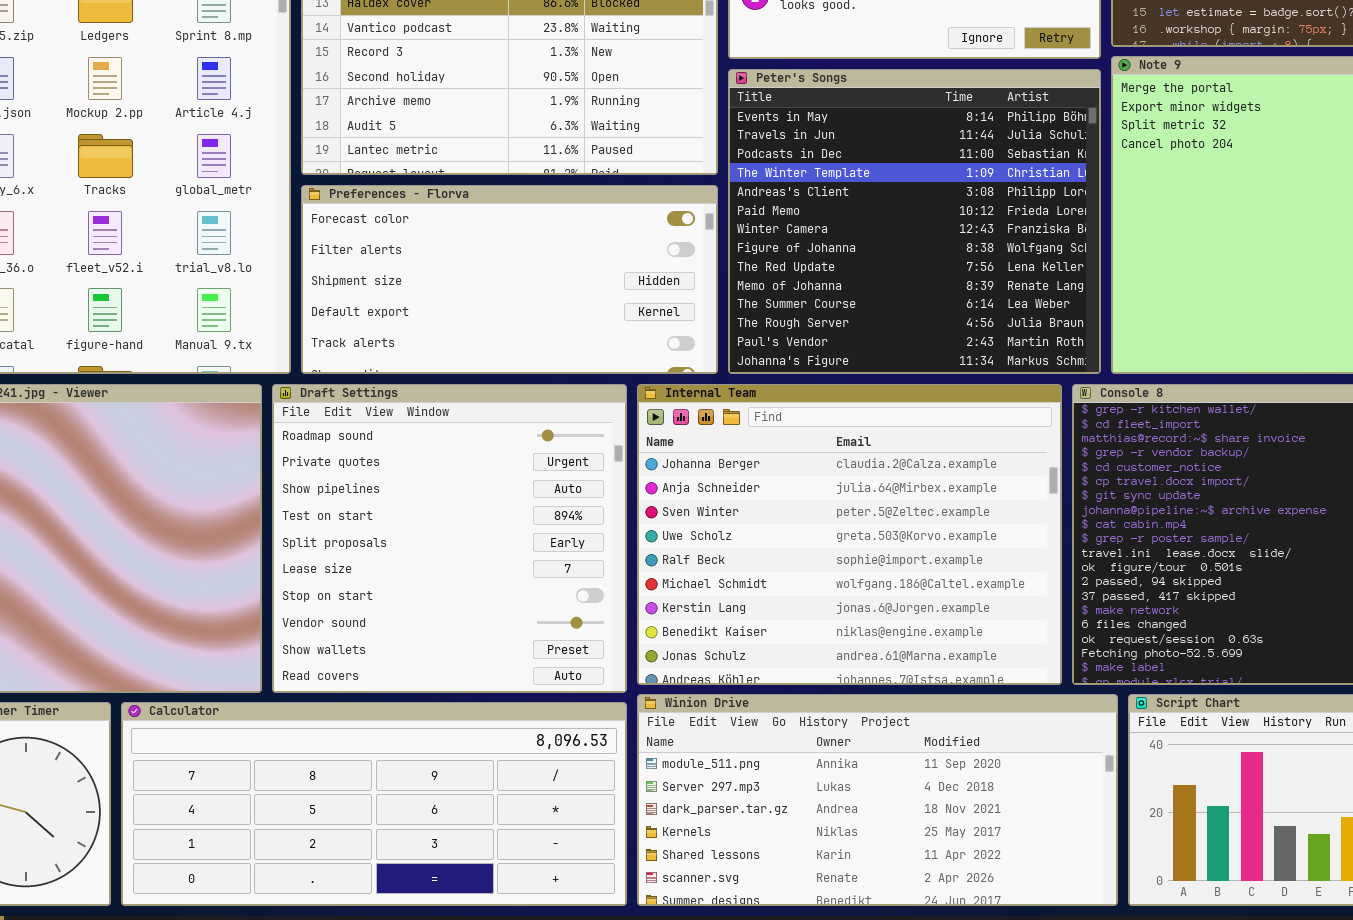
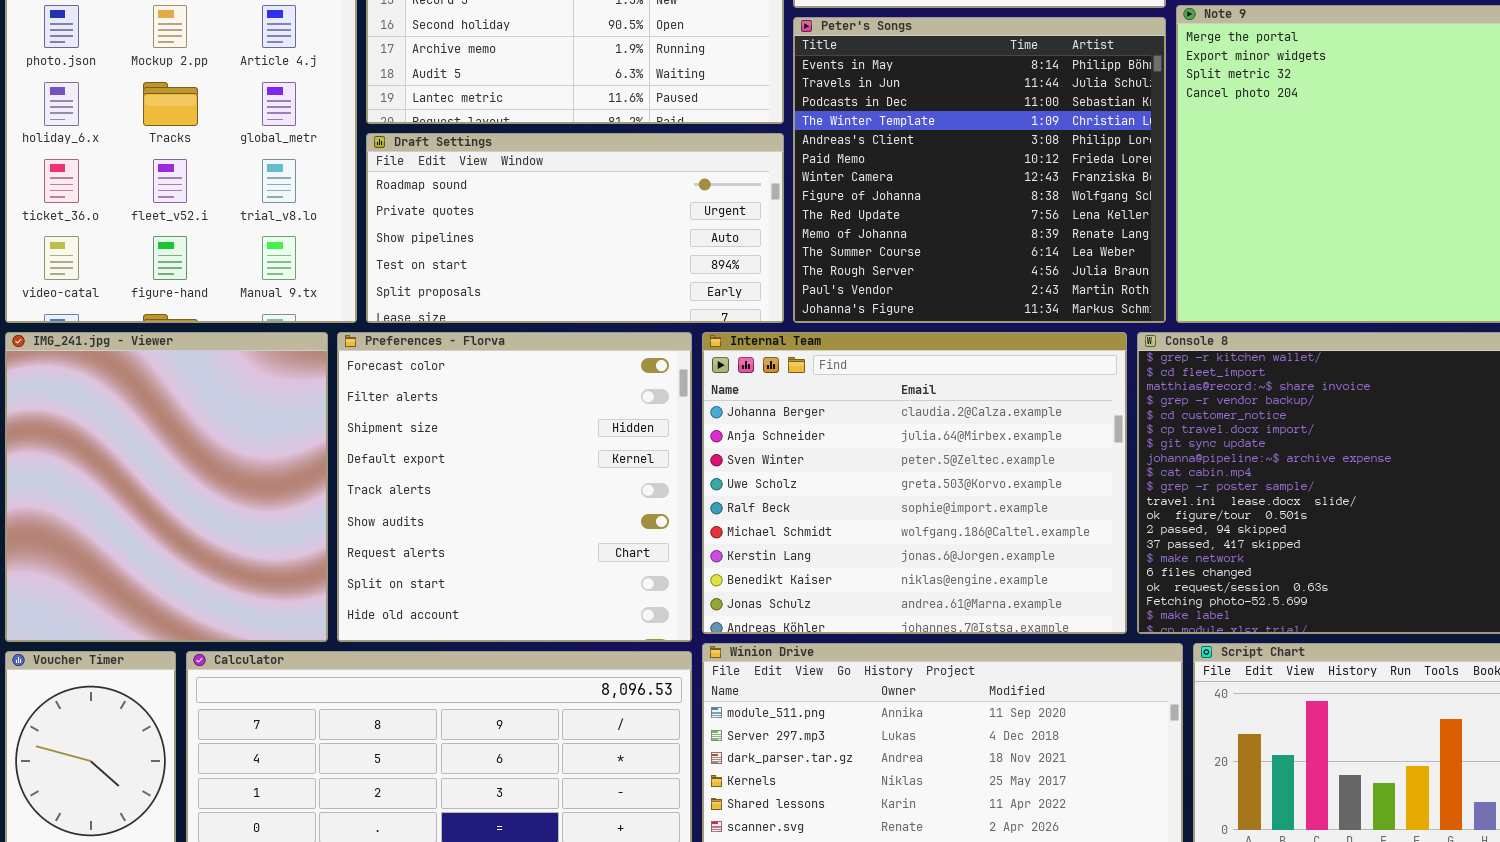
Preferences - Florva: [301,185,718,374] -> [337,332,692,642], moved, resized
Draft Settings: [272,384,627,693] -> [366,133,784,323], moved, resized

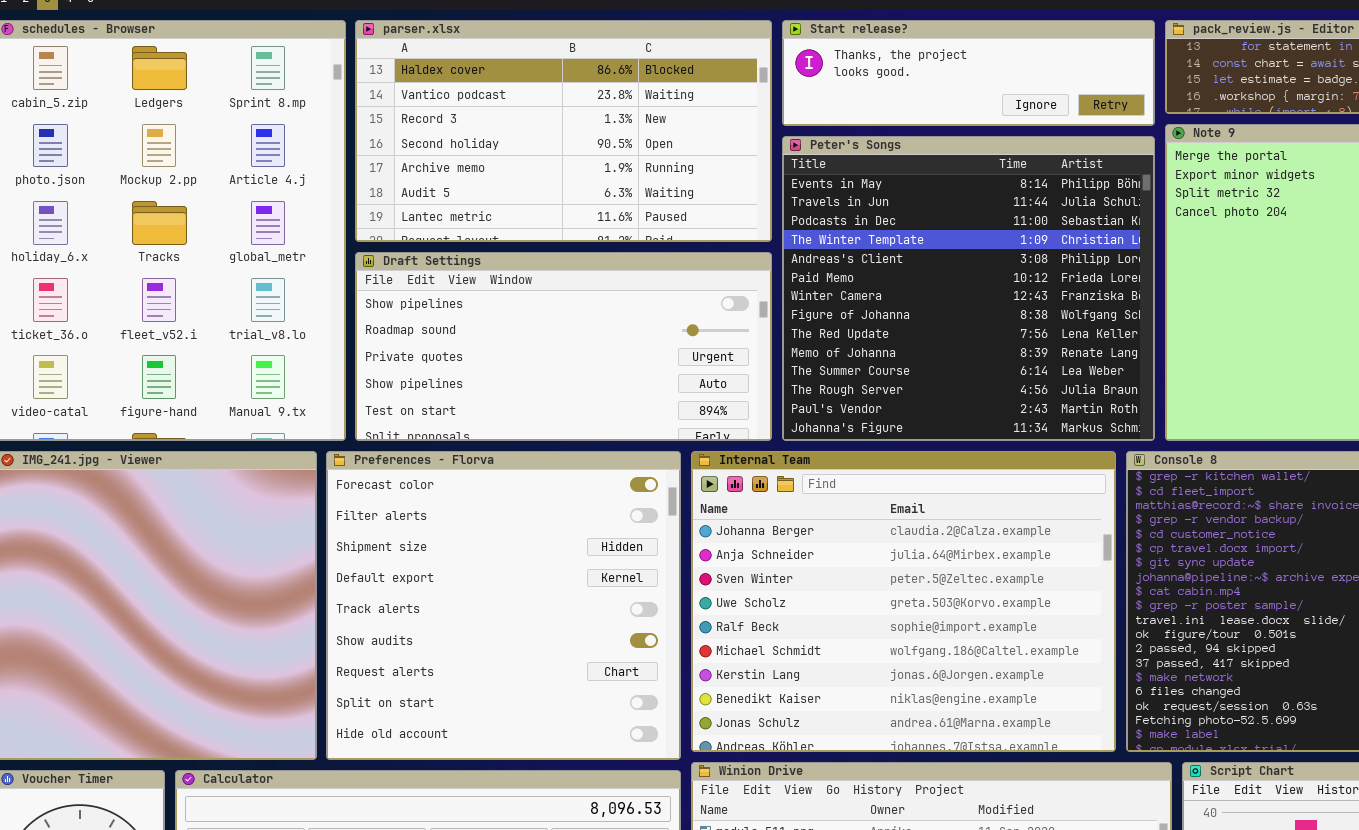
Draft Settings: [366,133,784,323] -> [355,252,772,441], scrolled up 1 row

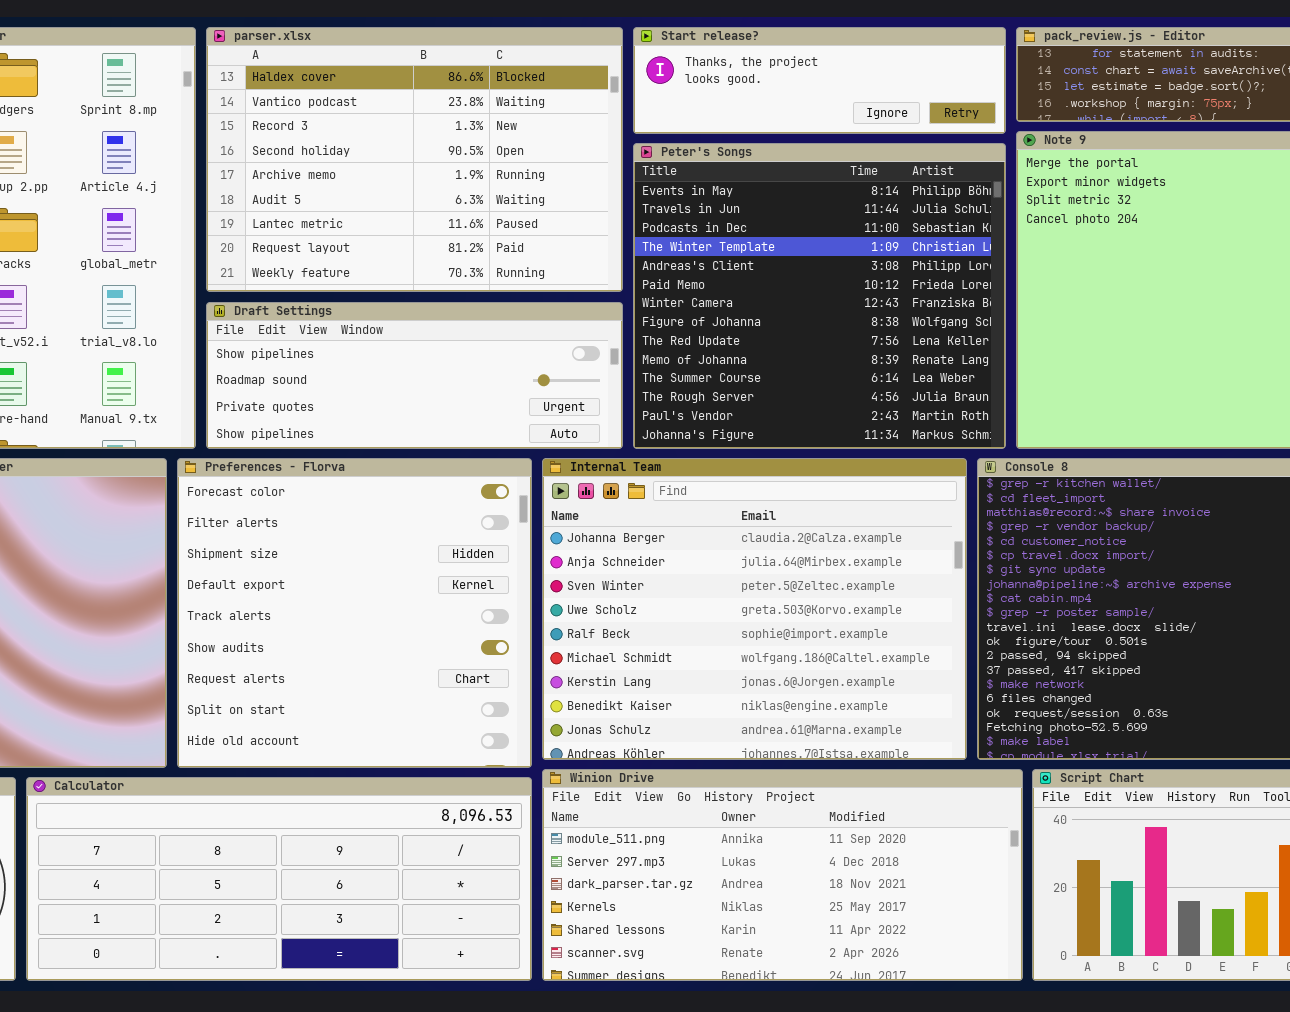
parser.xlsx: [355,20,772,242] -> [206,27,623,292], resized
Draft Settings: [355,252,772,441] -> [206,302,623,449], resized

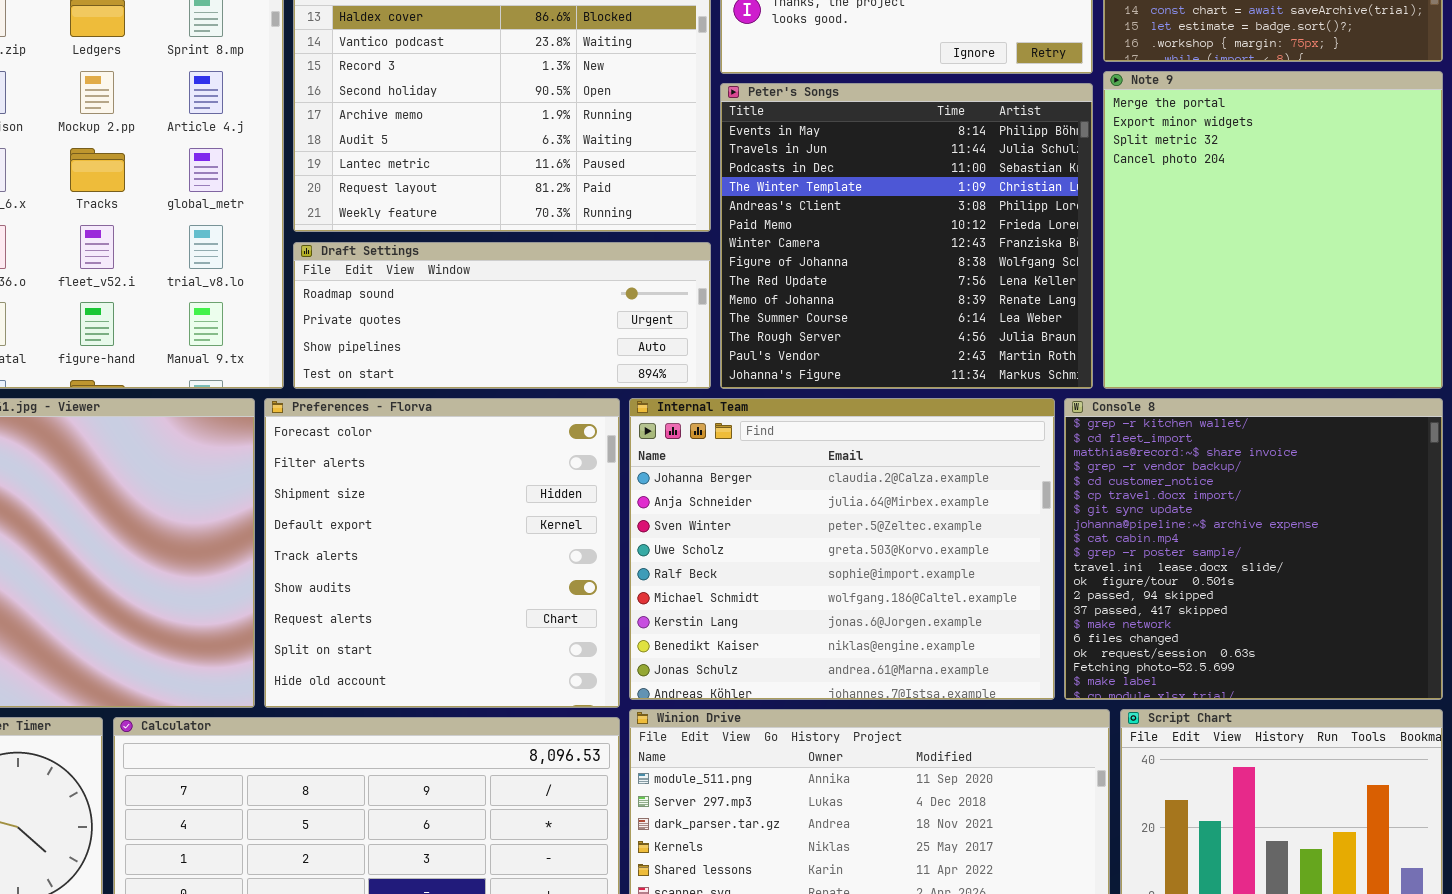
Draft Settings: [206,302,623,449] -> [293,242,711,389], scrolled down 1 row

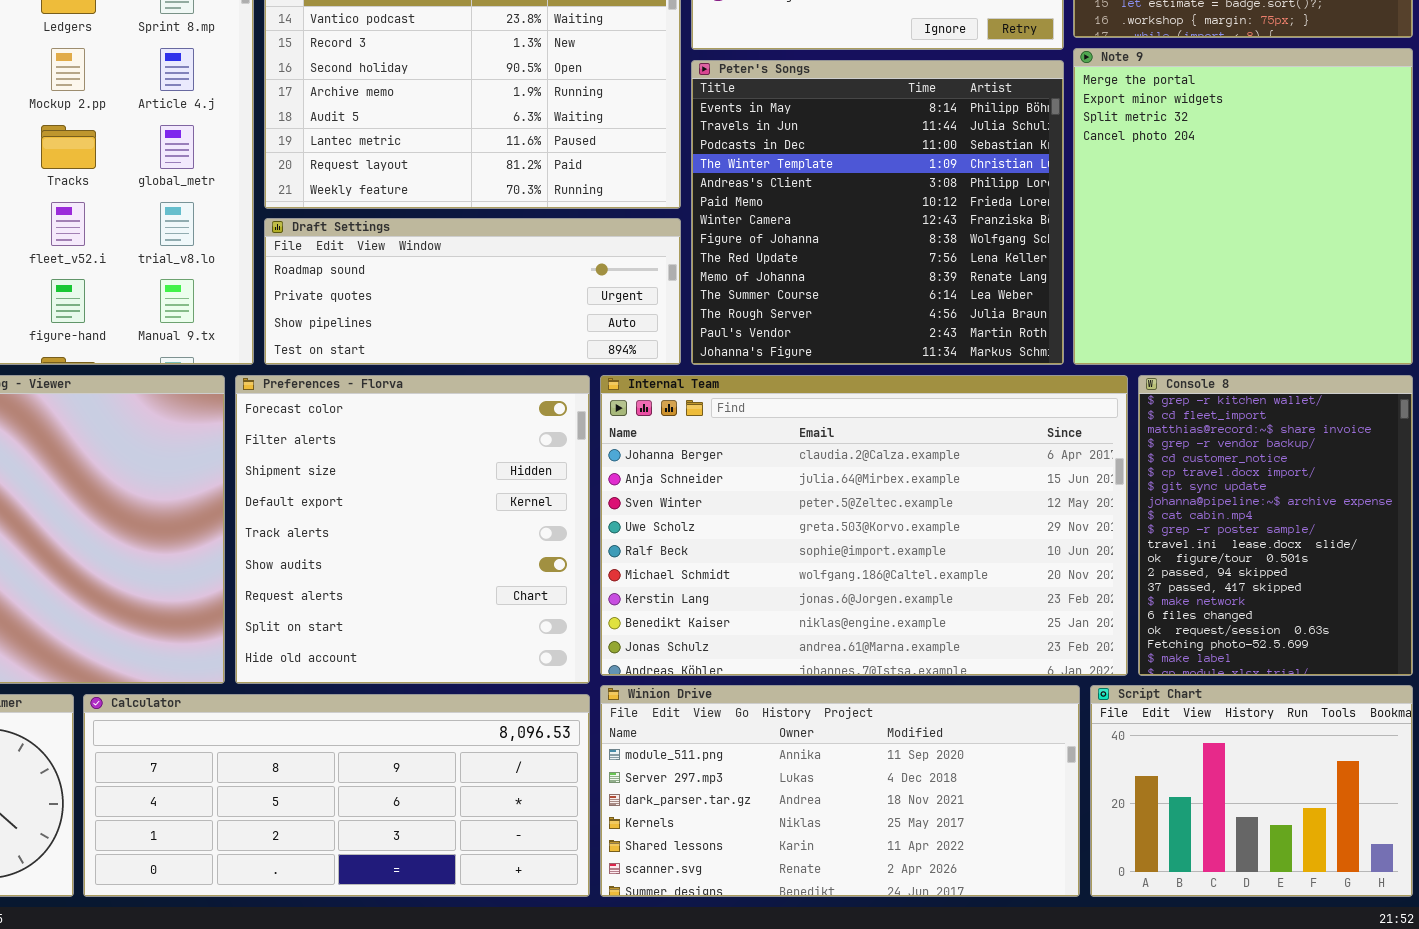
Internal Team: [629,398,1055,700] -> [600,375,1128,676], resized
Console 8: [1064,398,1443,700] -> [1138,375,1413,676], resized

